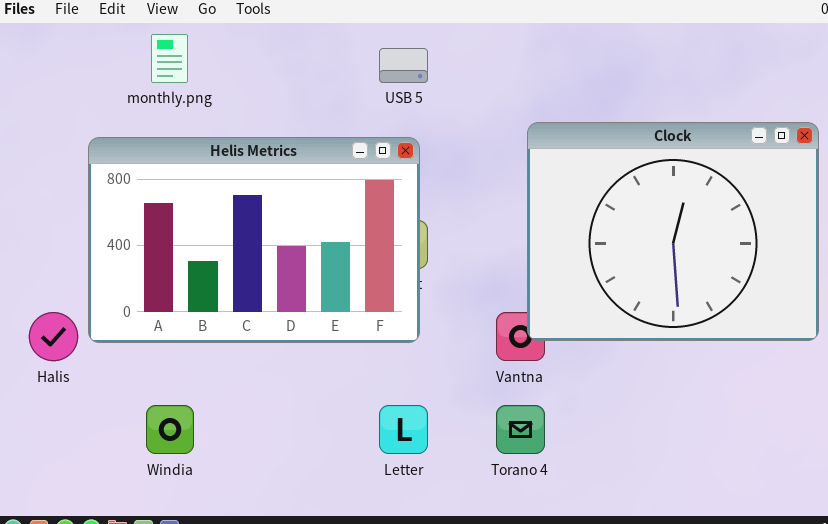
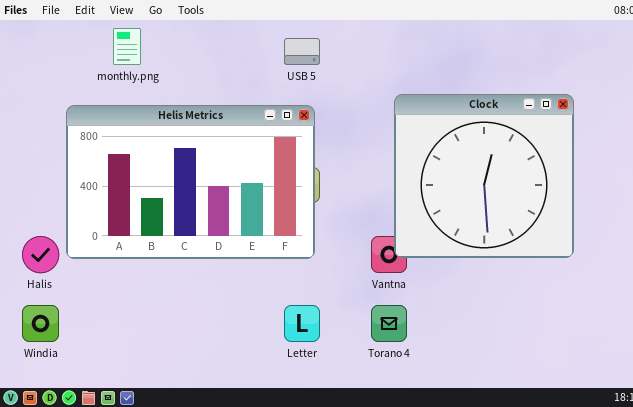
Clock: [527,122,819,341] -> [394,94,574,258], resized
Windia: [146,405,194,454] -> [22,305,59,342], moved

